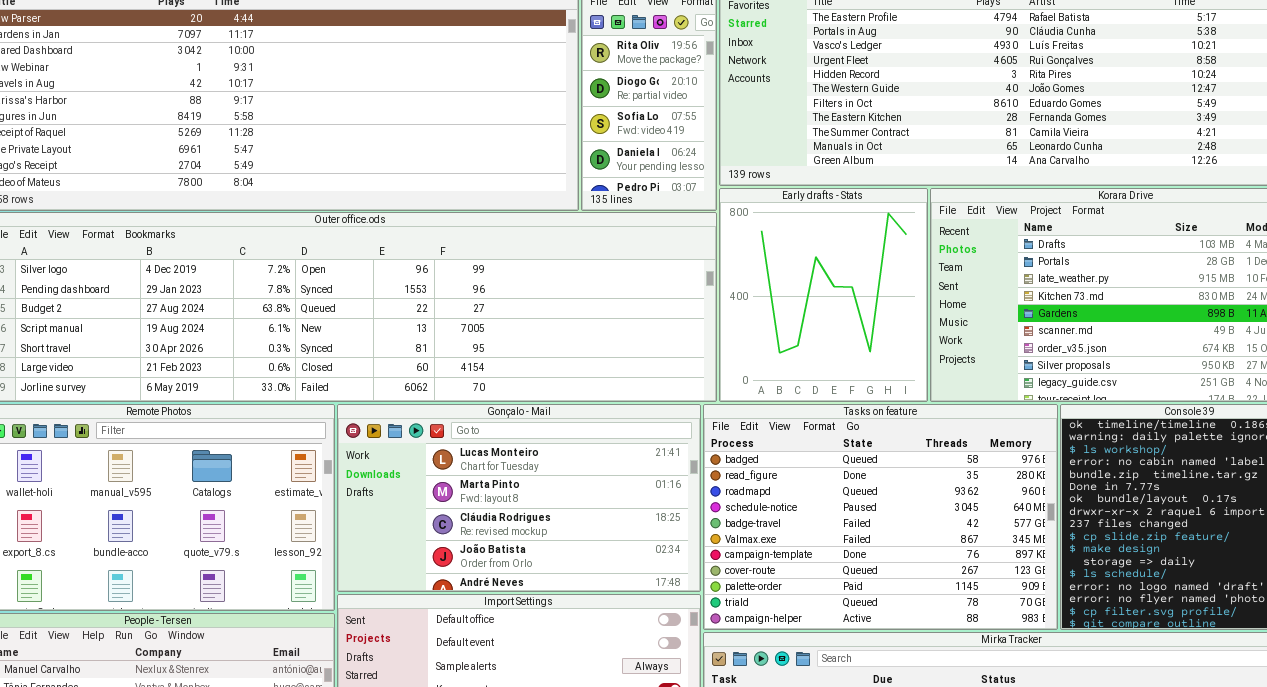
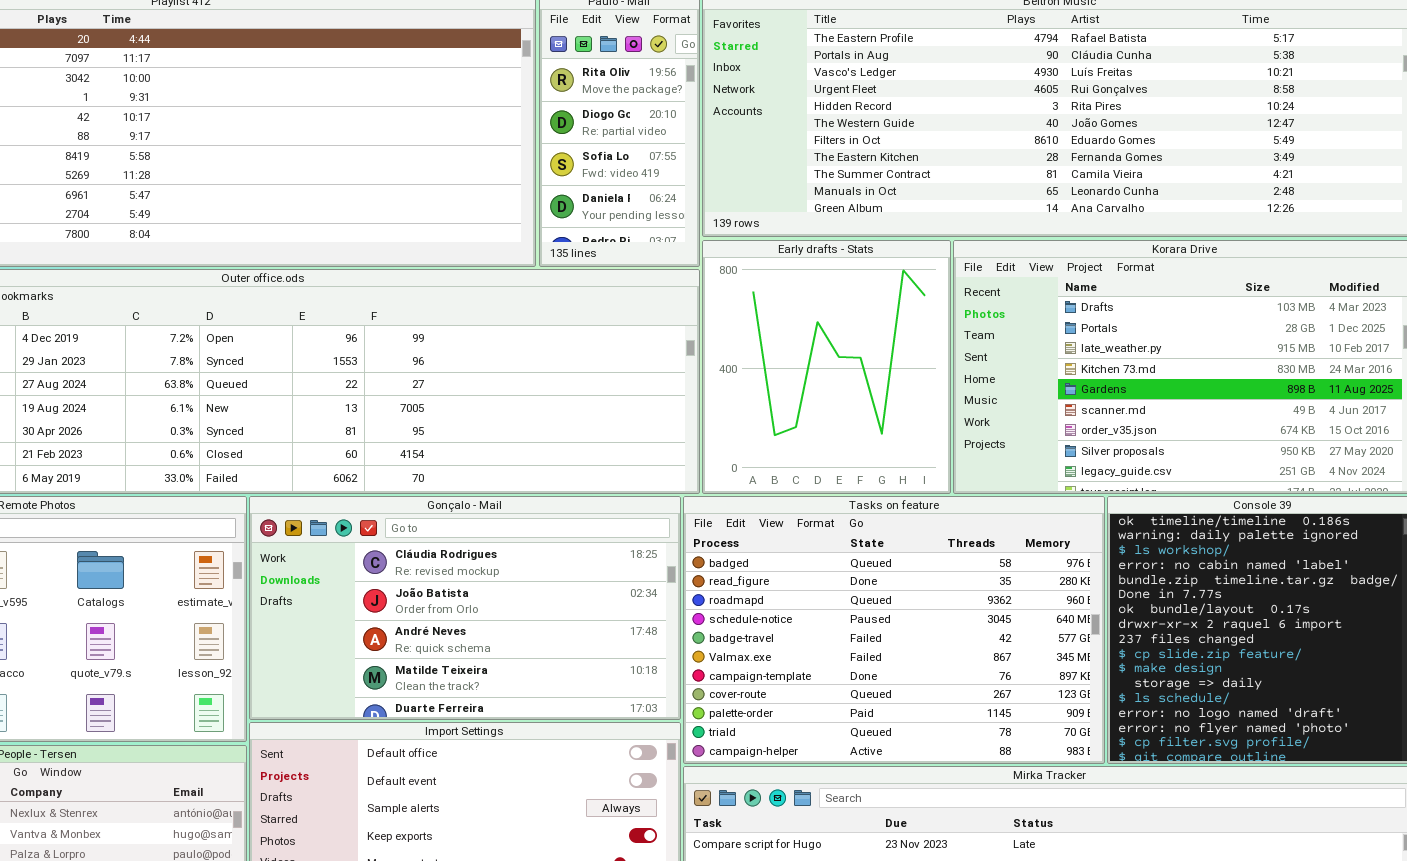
Gonçalo - Mail: [337,404,701,592] -> [249,496,681,720], scrolled down 2 rows

